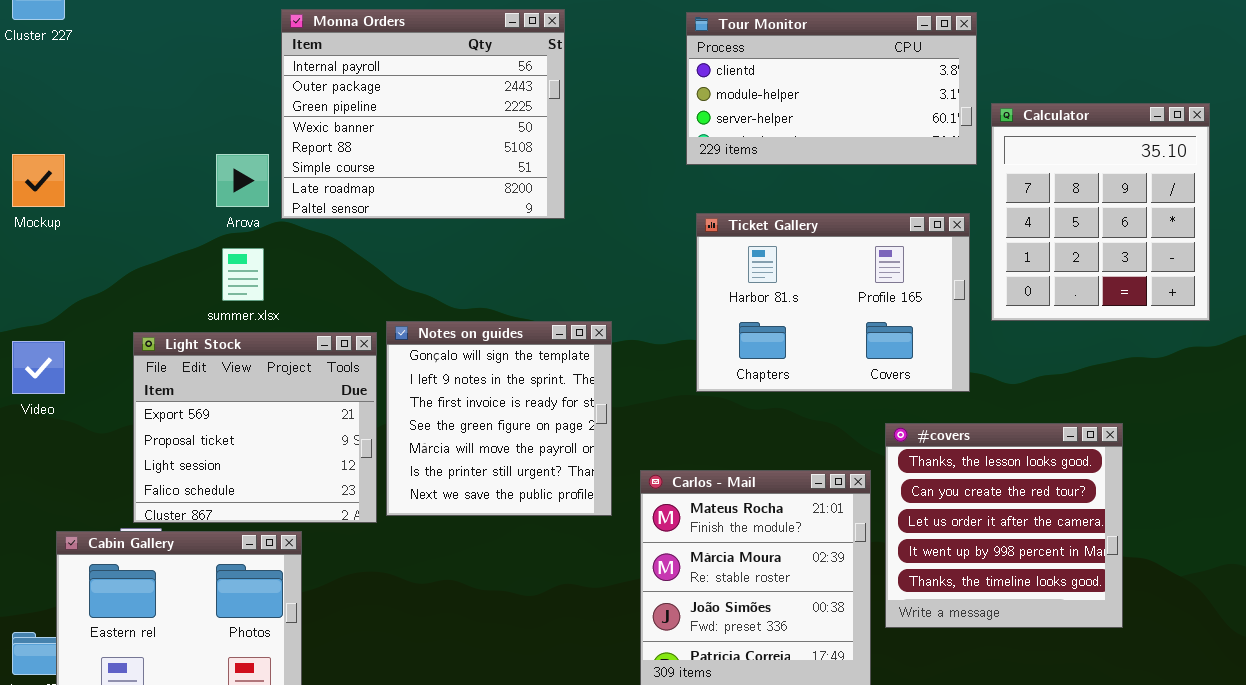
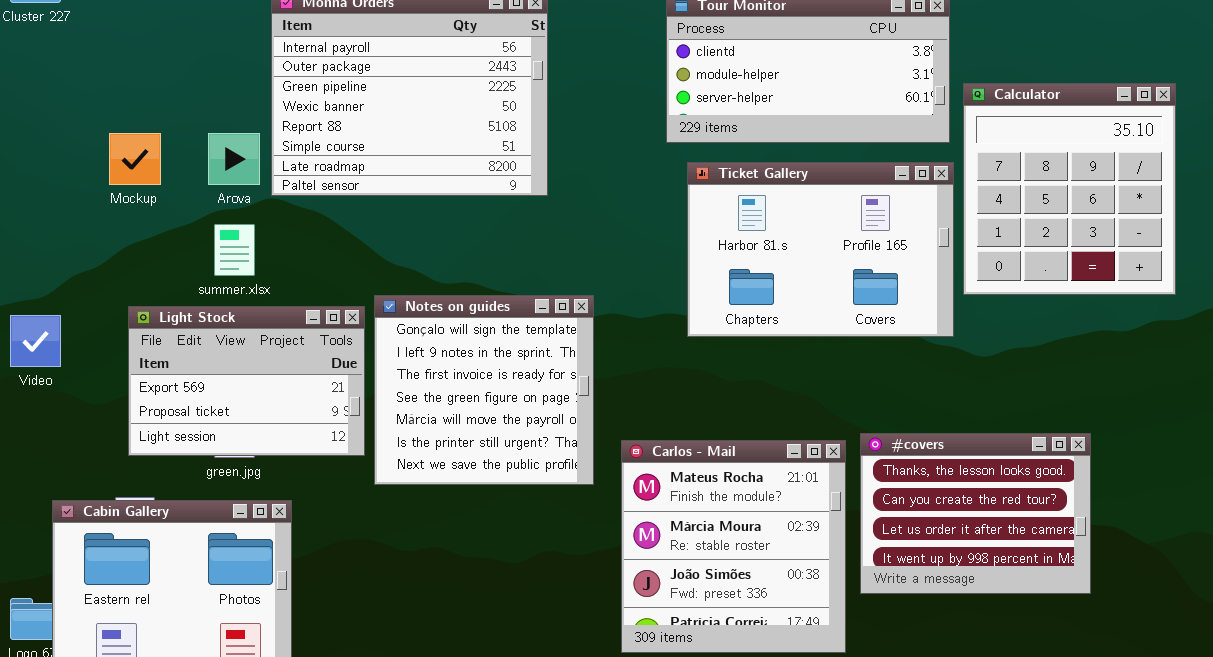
Mockup: [12,154,65,207] -> [109,133,161,185], moved
Ticket Gallery: [696,213,970,392] -> [687,162,954,337], moved
Light Stock: [133,332,377,523] -> [128,306,365,456], resized
#covers: [885,423,1123,628] -> [860,433,1091,594], resized

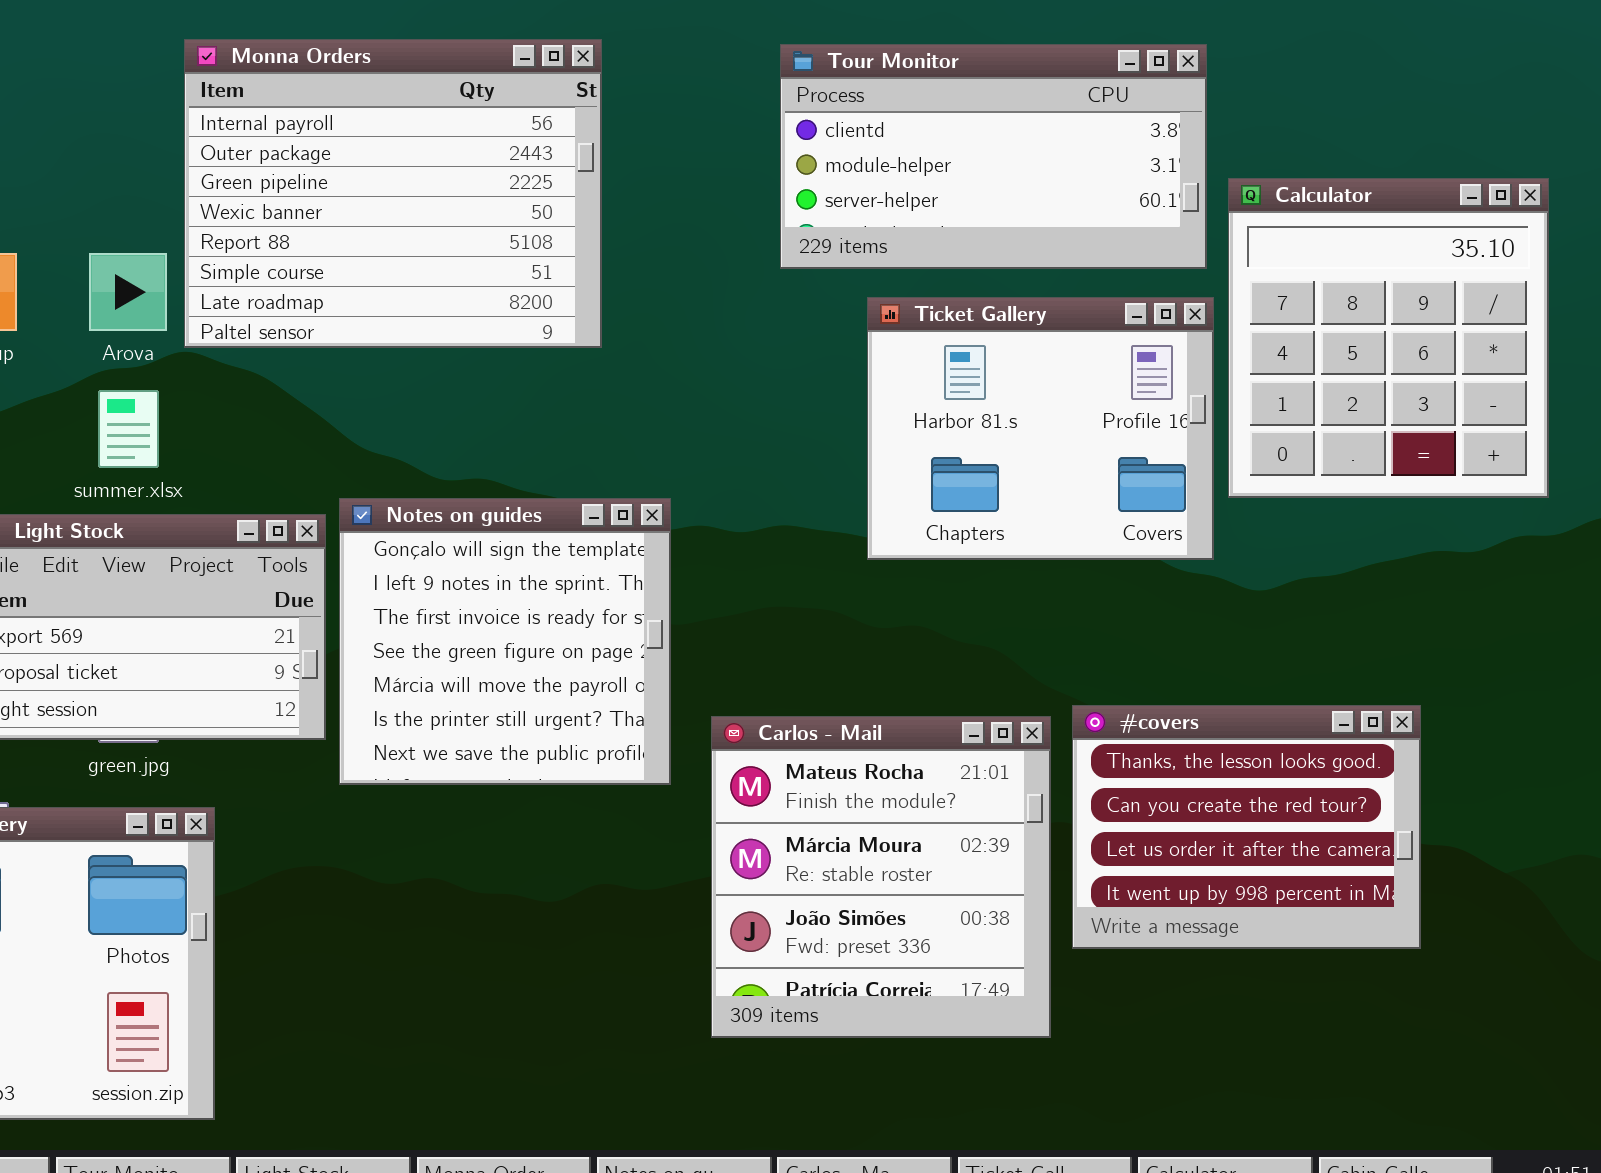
Ticket Gallery: [687,162,954,337] -> [867,297,1214,560], resized

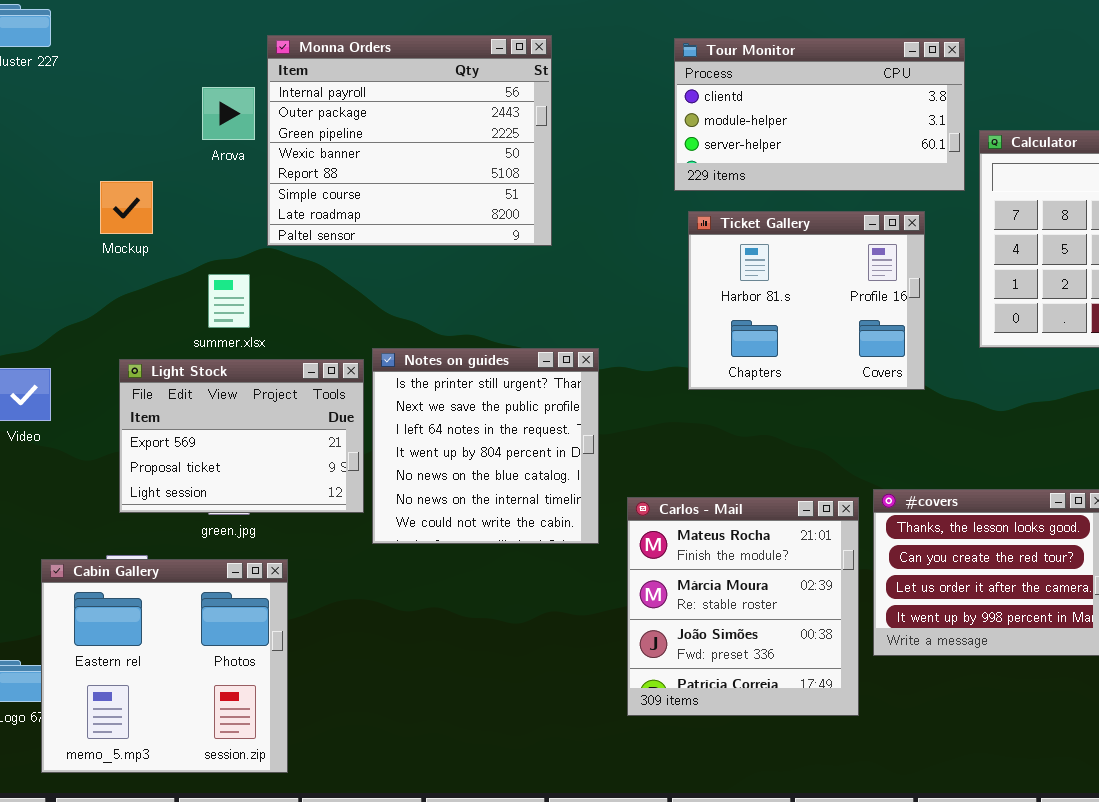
Arova: [89,253,167,331] -> [202,87,255,140], moved
Ticket Gallery: [867,297,1214,560] -> [688,211,925,390], moved
Notes on guides: [339,498,671,785] -> [372,348,599,544], scrolled down 5 rows

